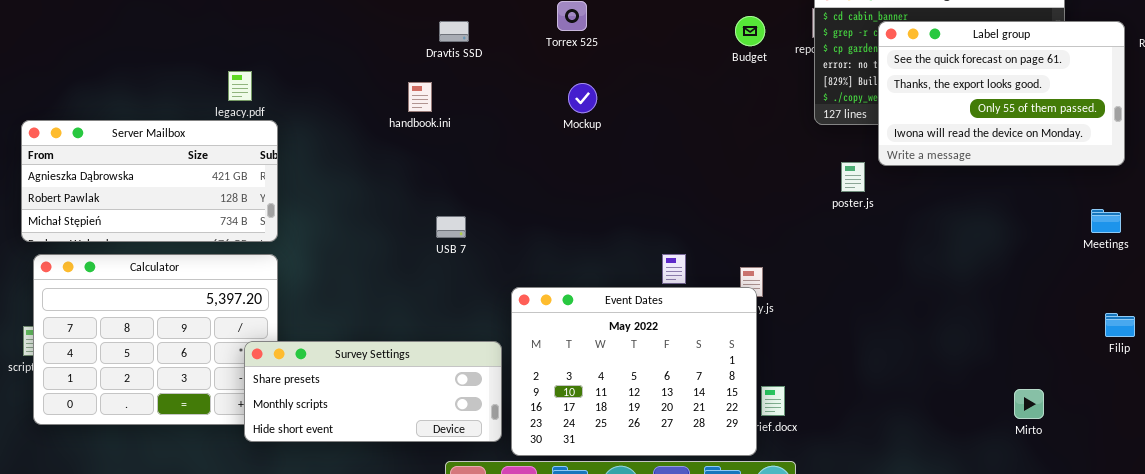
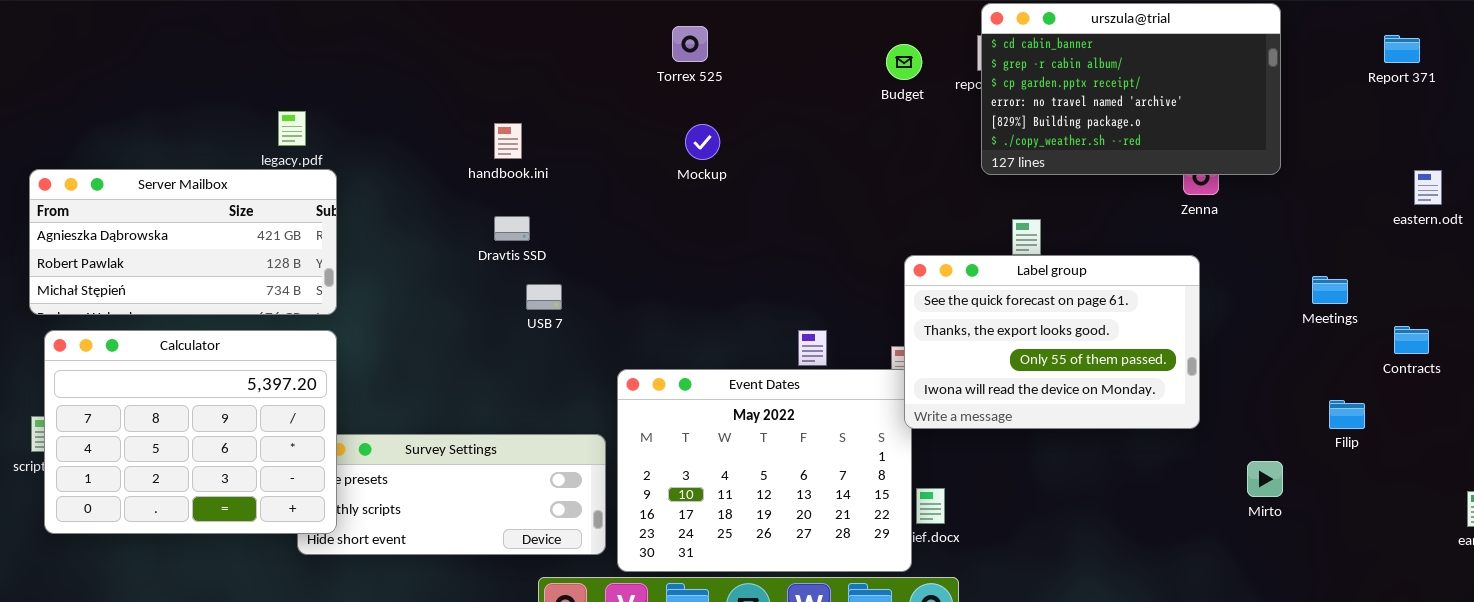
Dravtis SSD: [439,21,469,42] -> [494,216,530,241], moved
Label group: [878,21,1125,166] -> [904,255,1200,429], moved
Calculator: [33,254,278,425] -> [44,330,337,534], raised
Mirto: [1014,389,1044,419] -> [1247,461,1283,497], moved

